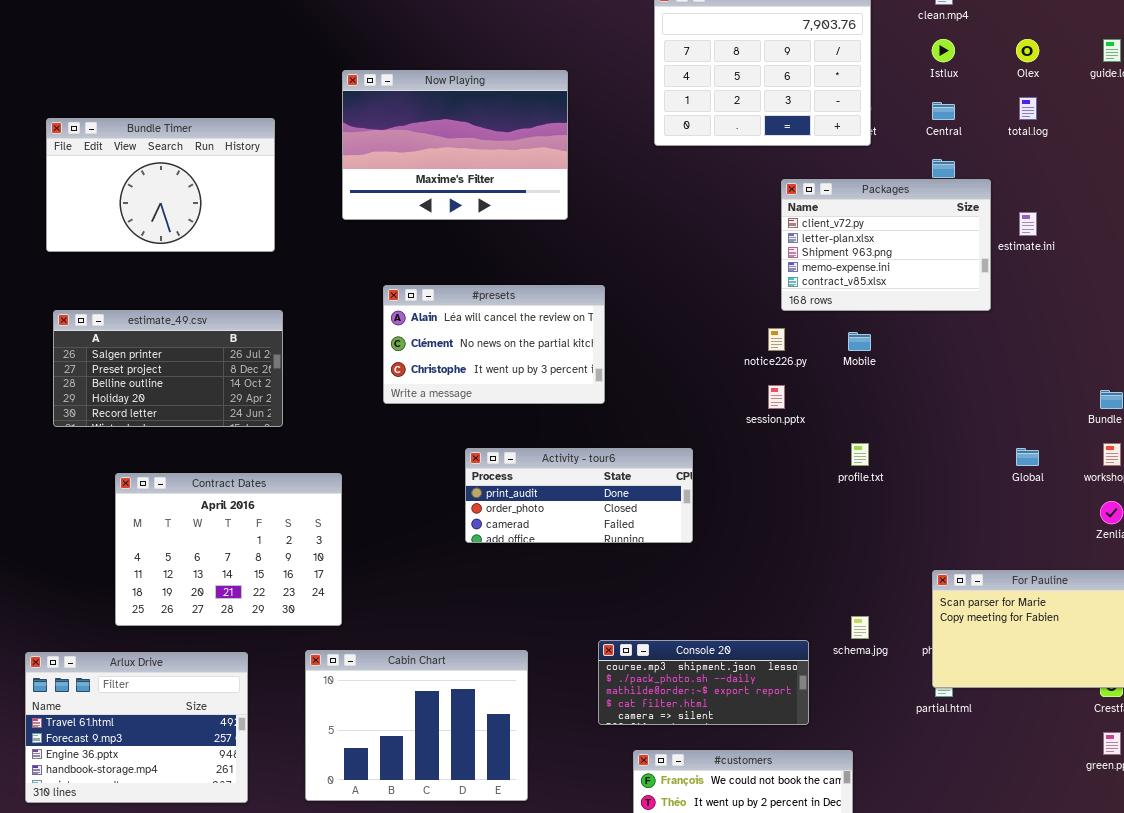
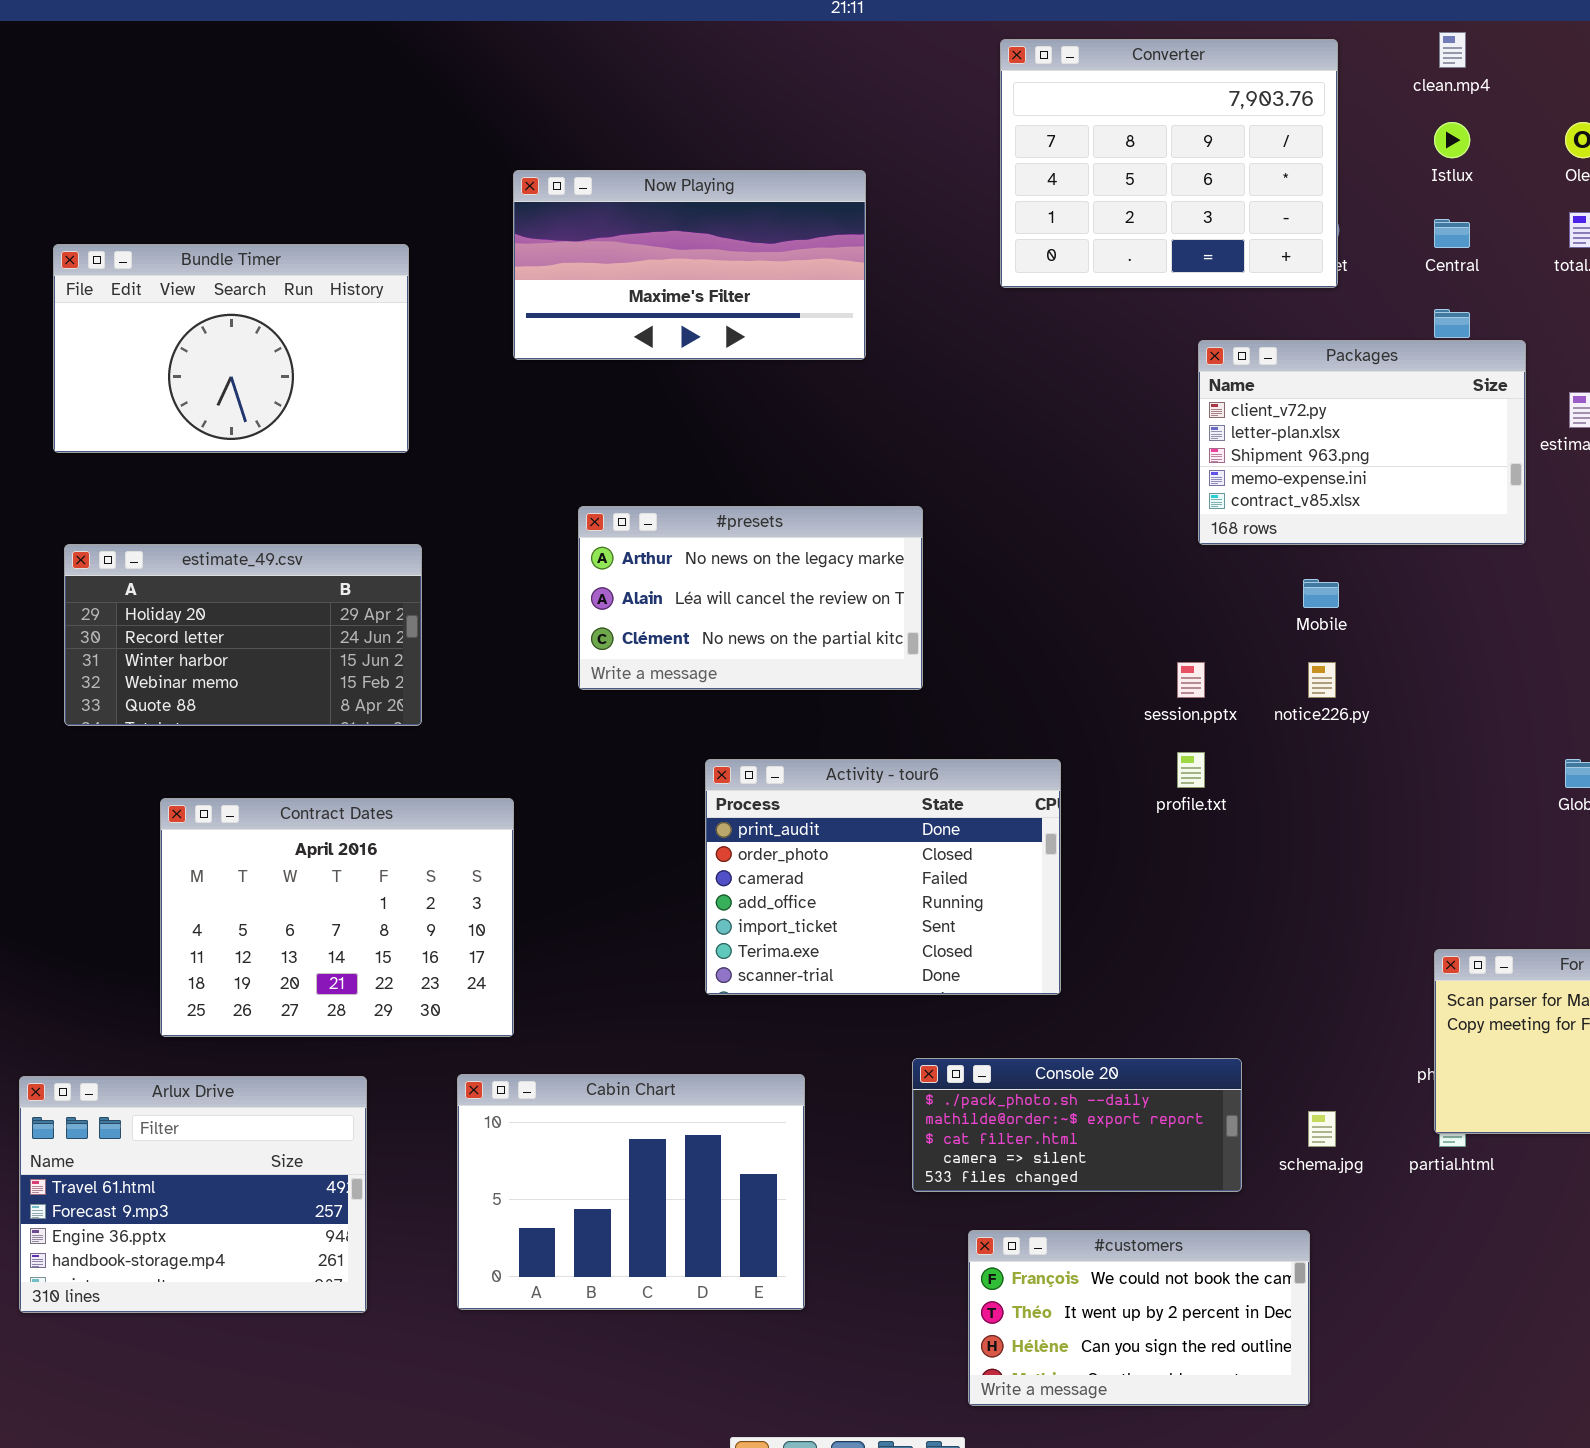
Now Playing: [342,70,568,220] -> [513,170,866,360], resized
#presets: [383,285,605,404] -> [578,506,923,690], scrolled up 1 row
estimate_49.csv: [53,310,283,427] -> [64,544,422,726], scrolled down 3 rows
notice226.py: [768,328,785,351] -> [1308,662,1336,698], moved
profile.txt: [851,443,869,466] -> [1177,752,1205,788], moved
Activity - tour6: [465,448,693,543] -> [705,759,1061,995], resized
schema.jpg: [851,616,869,639] -> [1308,1111,1336,1147], moved
Console 20: [598,640,809,725] -> [912,1058,1242,1192], scrolled down 1 row

